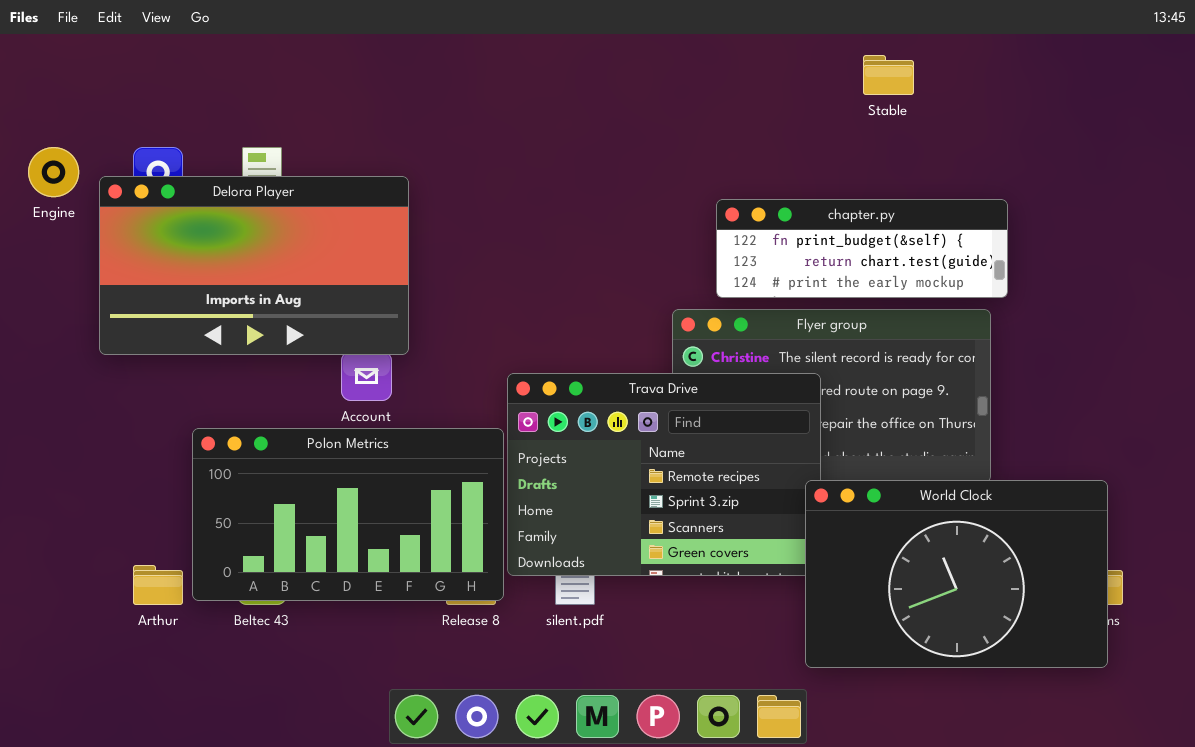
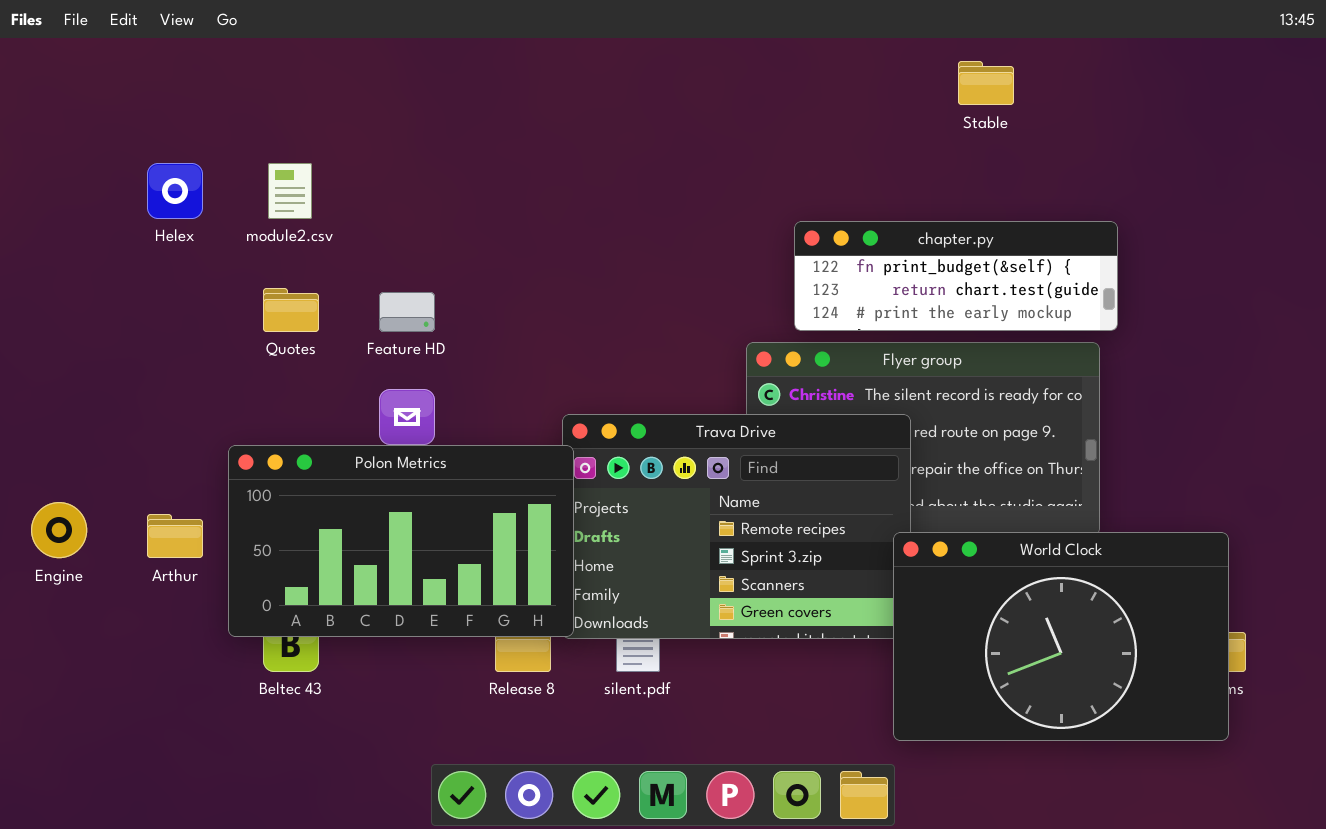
Engine: [28,147,79,197] -> [31,502,87,558], moved
Delora Player: [99,176,409,355] -> none, closed
Polon Metrics: [192,428,504,601] -> [228,445,574,637], moved
Arthur: [133,565,183,605] -> [147,514,203,558], moved

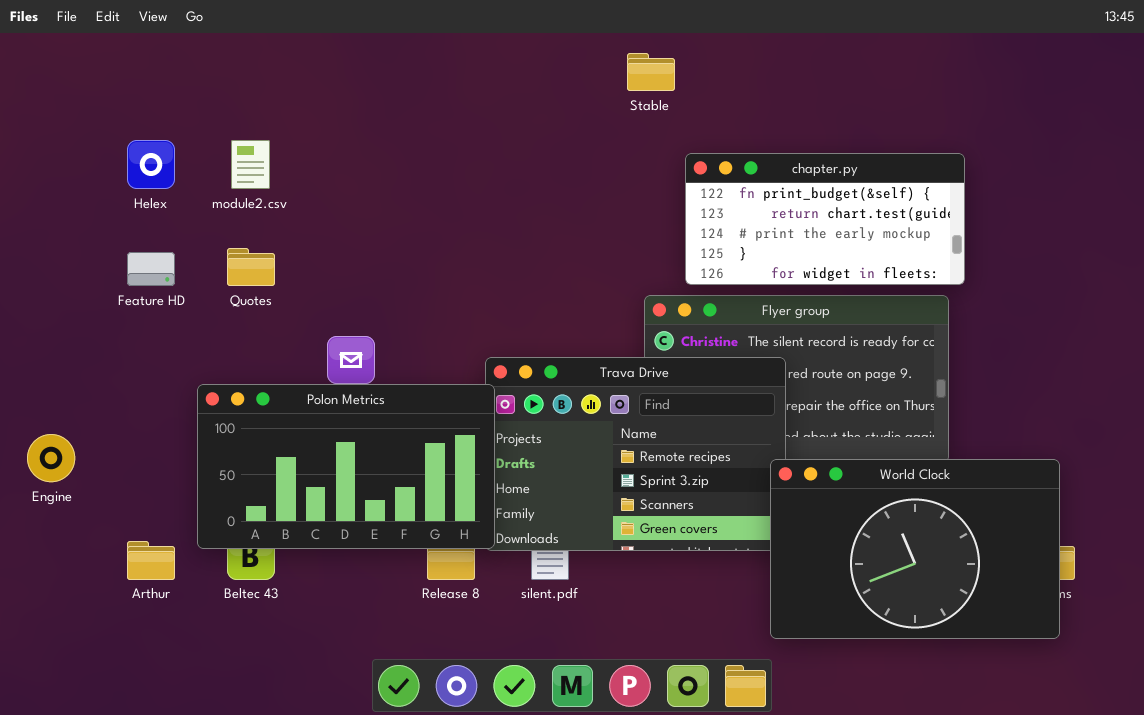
Stable: [958,61,1014,105] -> [627,53,675,91], moved
chapter.py: [794,221,1118,331] -> [685,153,965,285], resized
Feature HD: [379,292,435,332] -> [127,252,175,286], moved
Arthur: [147,514,203,558] -> [127,541,175,580], moved

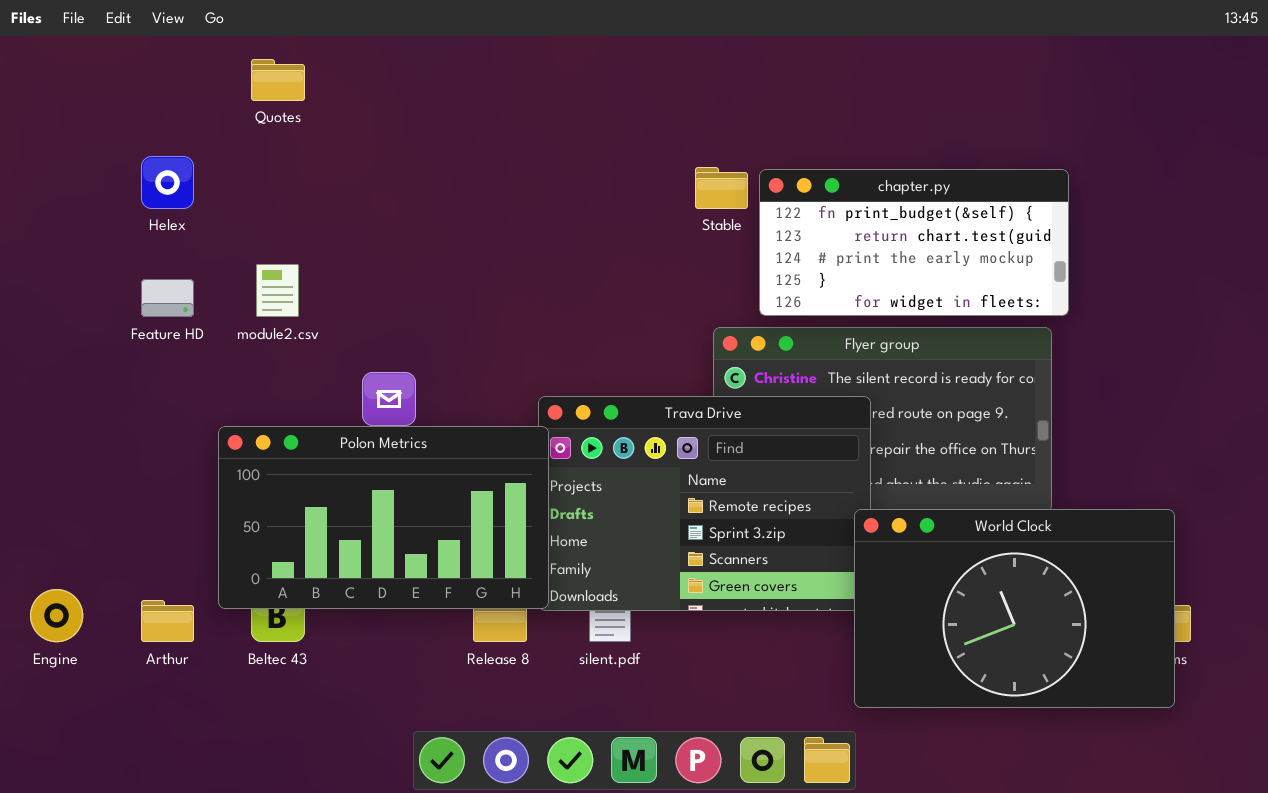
Stable: [627,53,675,91] -> [695,167,748,209], moved
module2.csv: [231,140,270,189] -> [256,264,299,317], moved
Quotes: [227,248,275,286] -> [251,59,305,101], moved
Engine: [27,434,75,482] -> [30,589,83,642], moved

